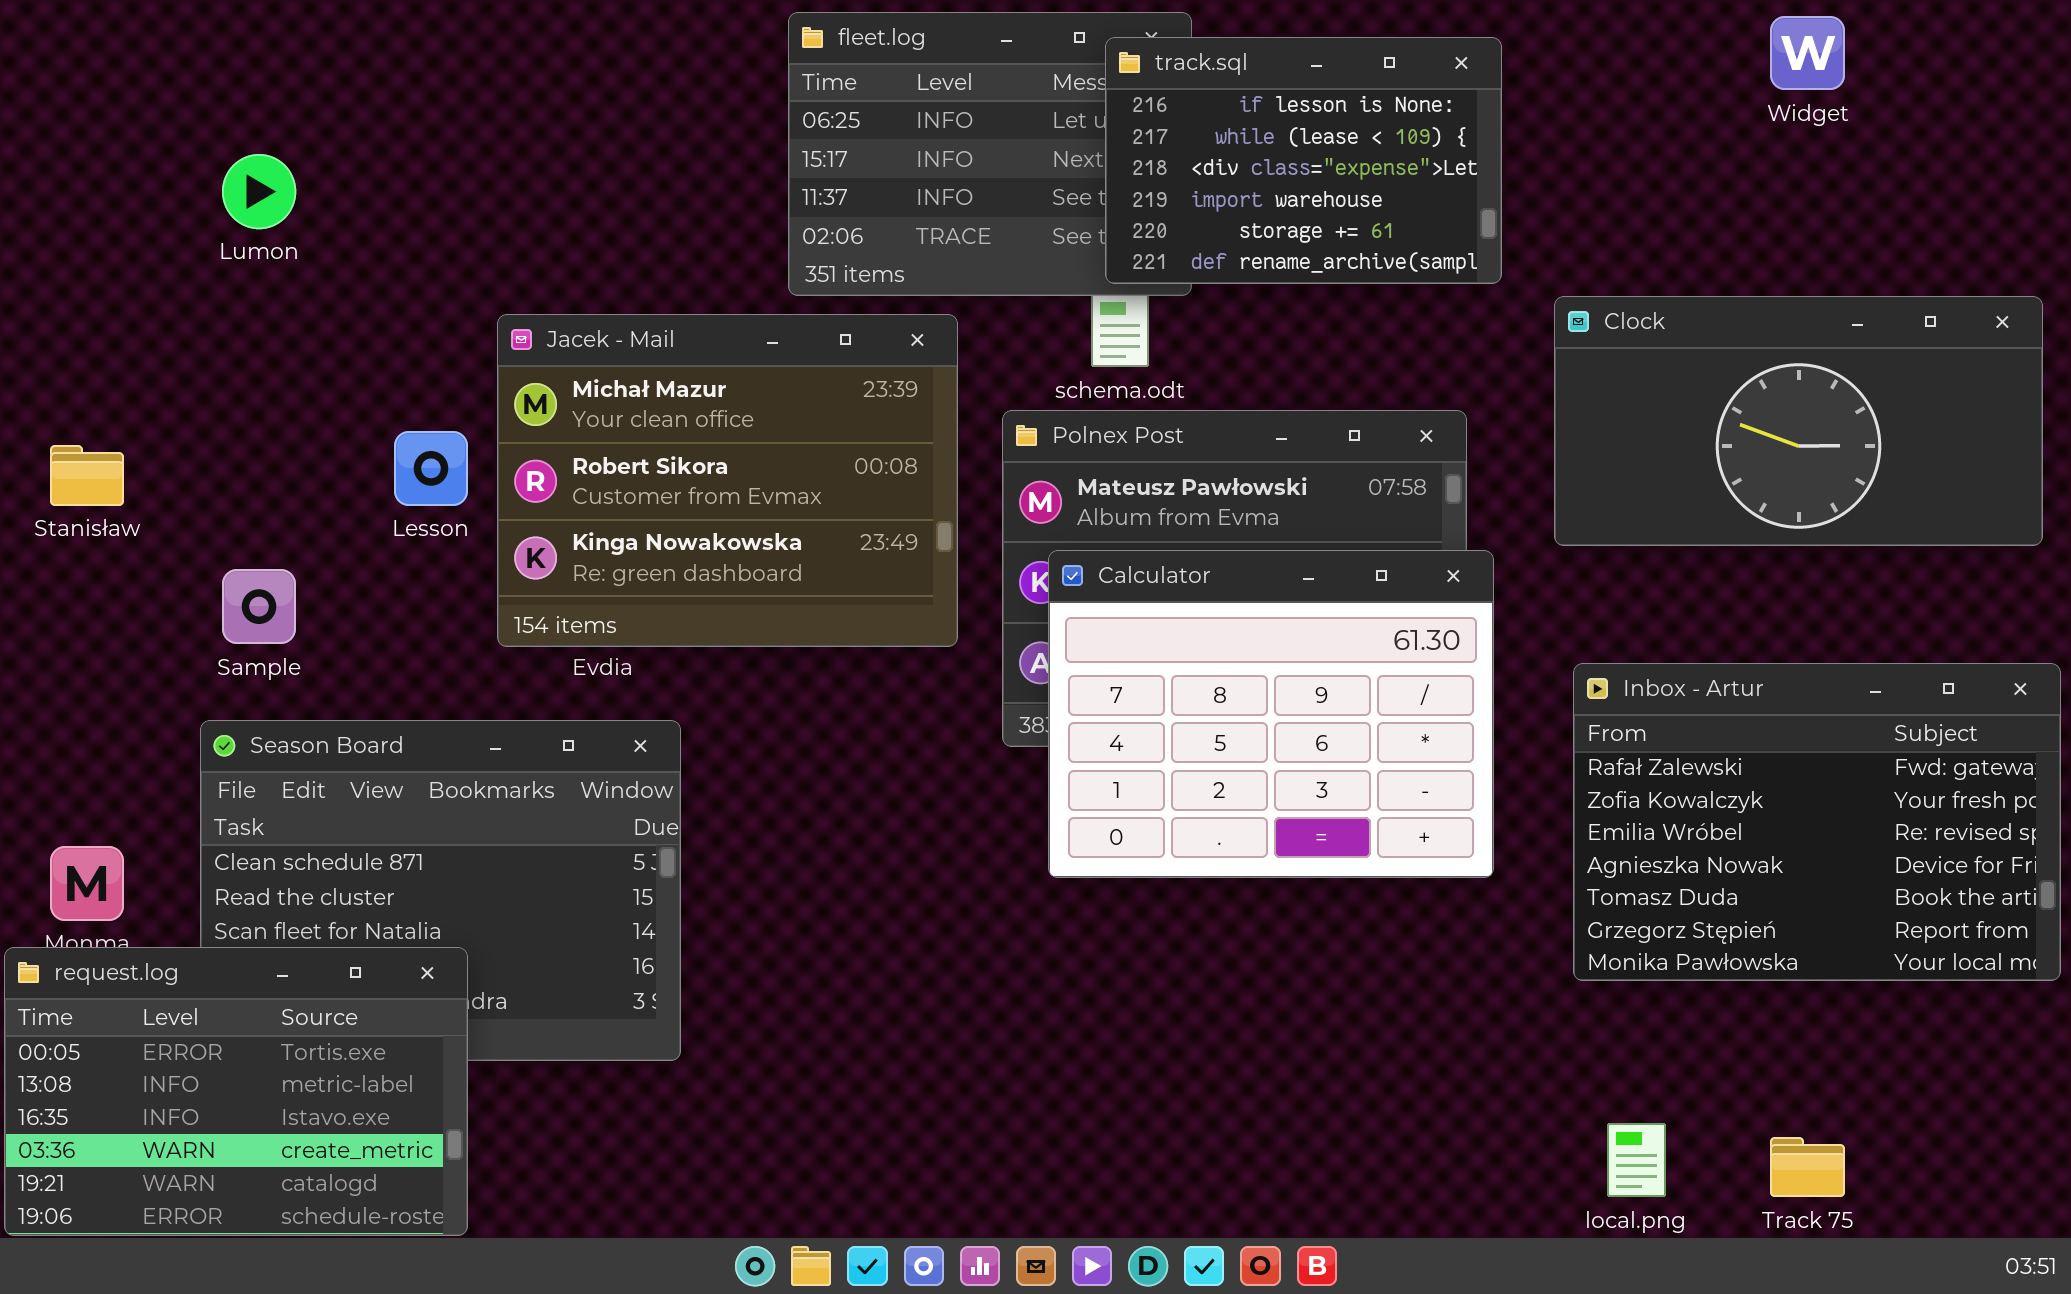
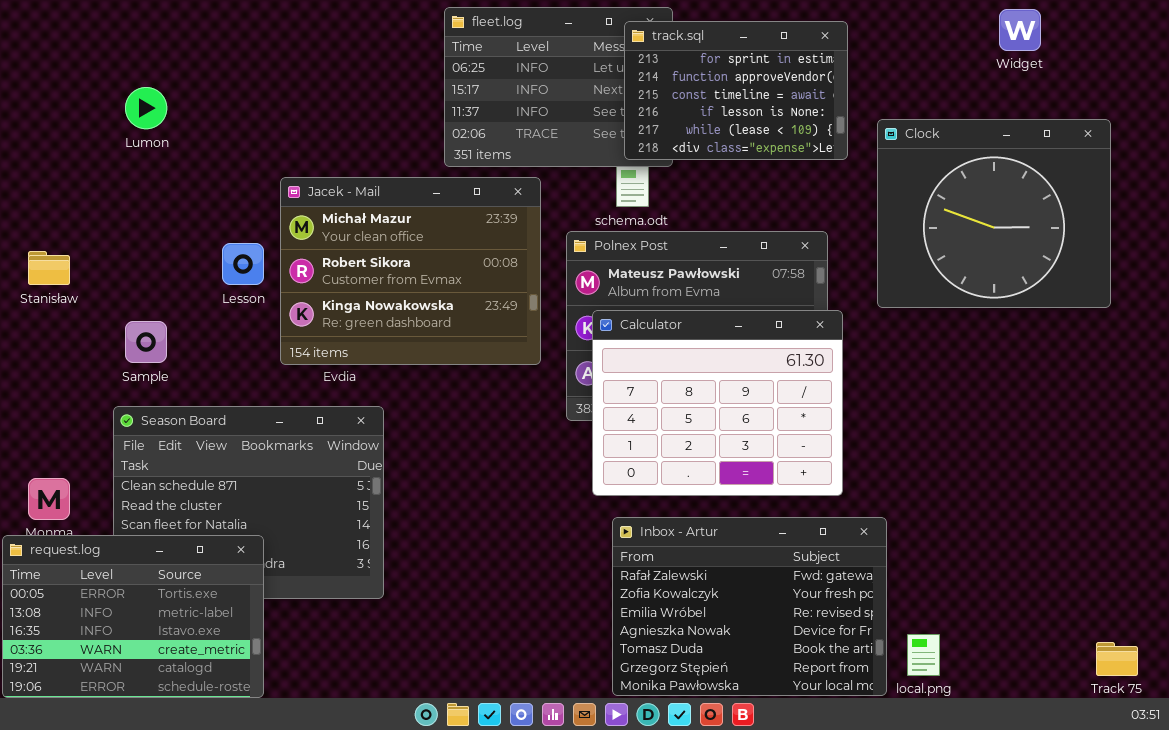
track.sql: [1105,37,1502,284] -> [624,21,848,160], scrolled up 3 rows
Clock: [1554,296,2043,546] -> [877,119,1111,308], resized
Inbox - Artur: [1573,663,2061,981] -> [612,517,887,696], moved
Track 75: [1770,1137,1845,1197] -> [1096,642,1138,676], moved

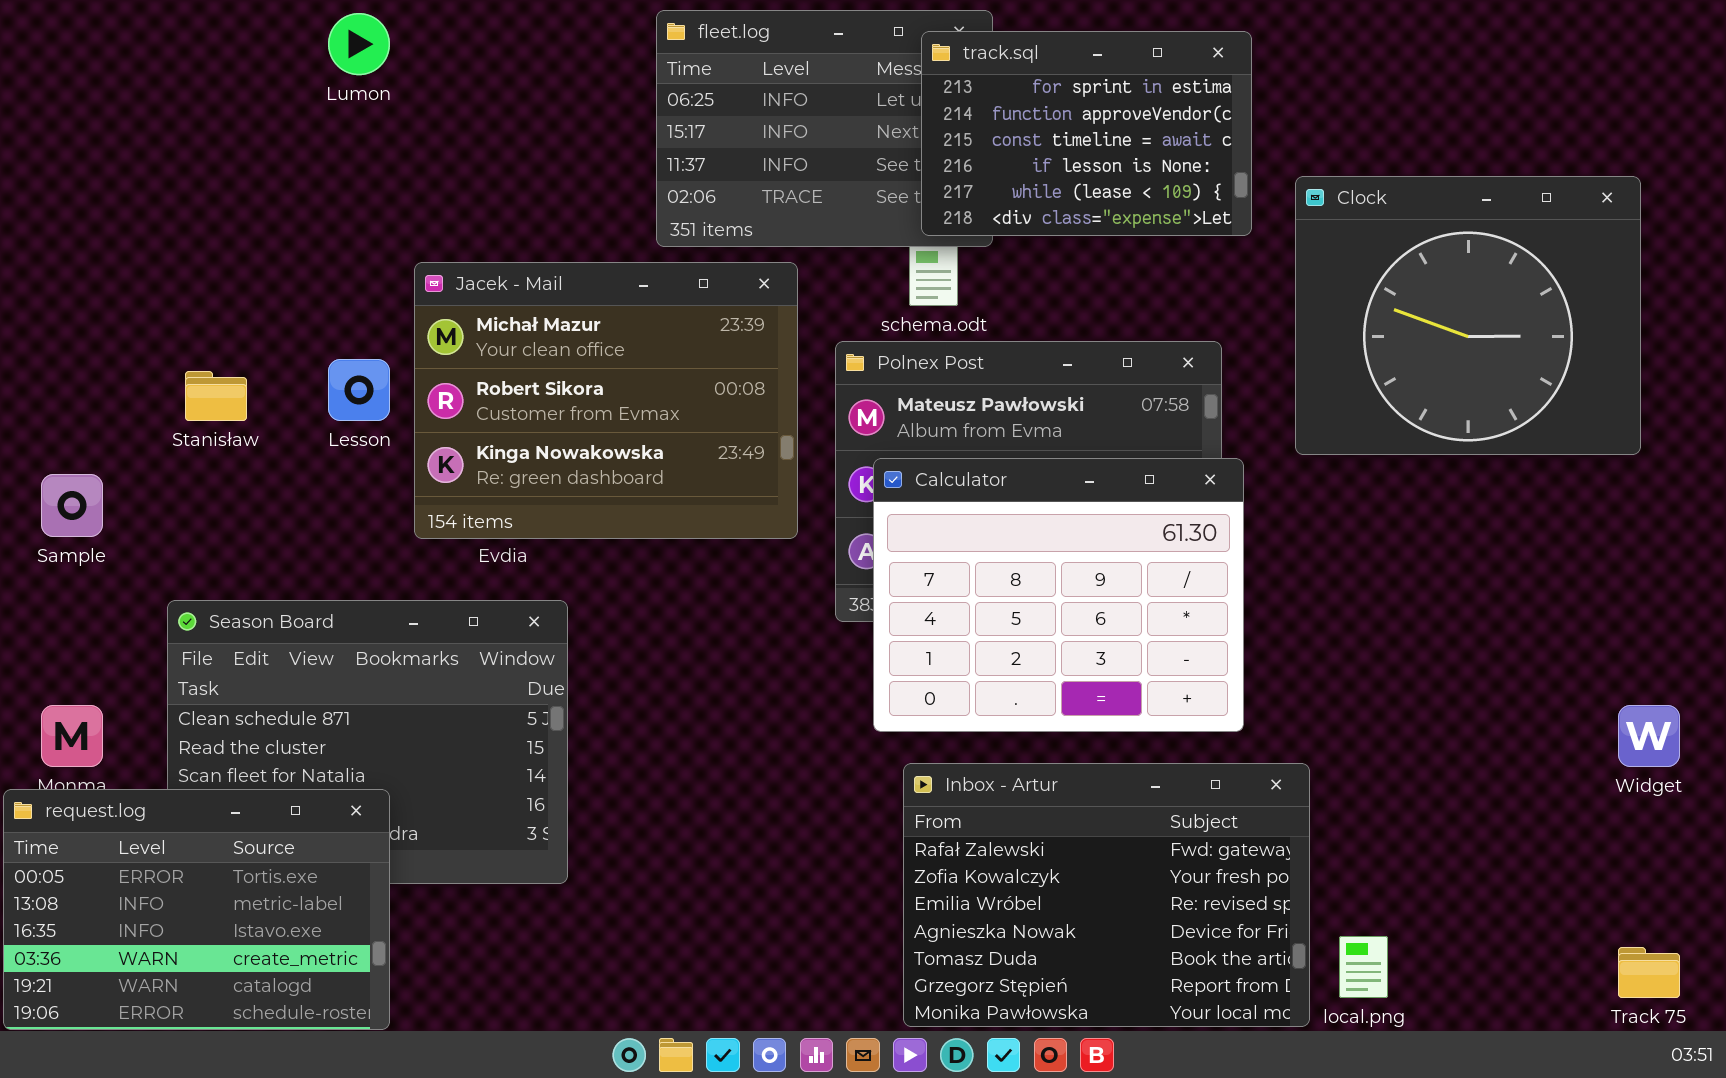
Widget: [999,9,1041,51] -> [1618,705,1680,767], moved
Lumon: [125,87,167,129] -> [328,13,390,75], moved
Stanisław: [28,251,70,285] -> [185,371,247,421], moved
Sample: [125,321,167,363] -> [41,474,103,537], moved

